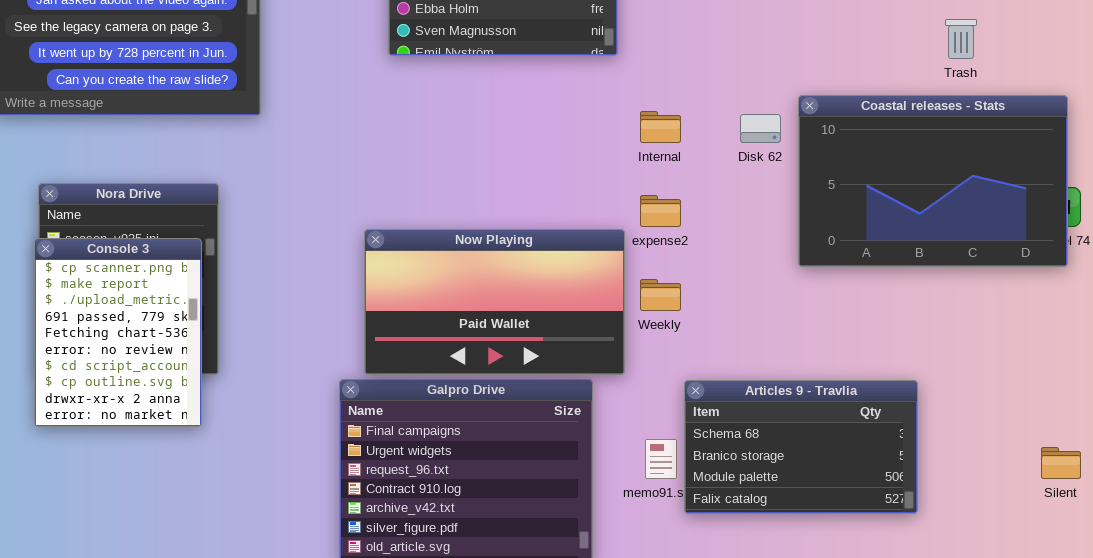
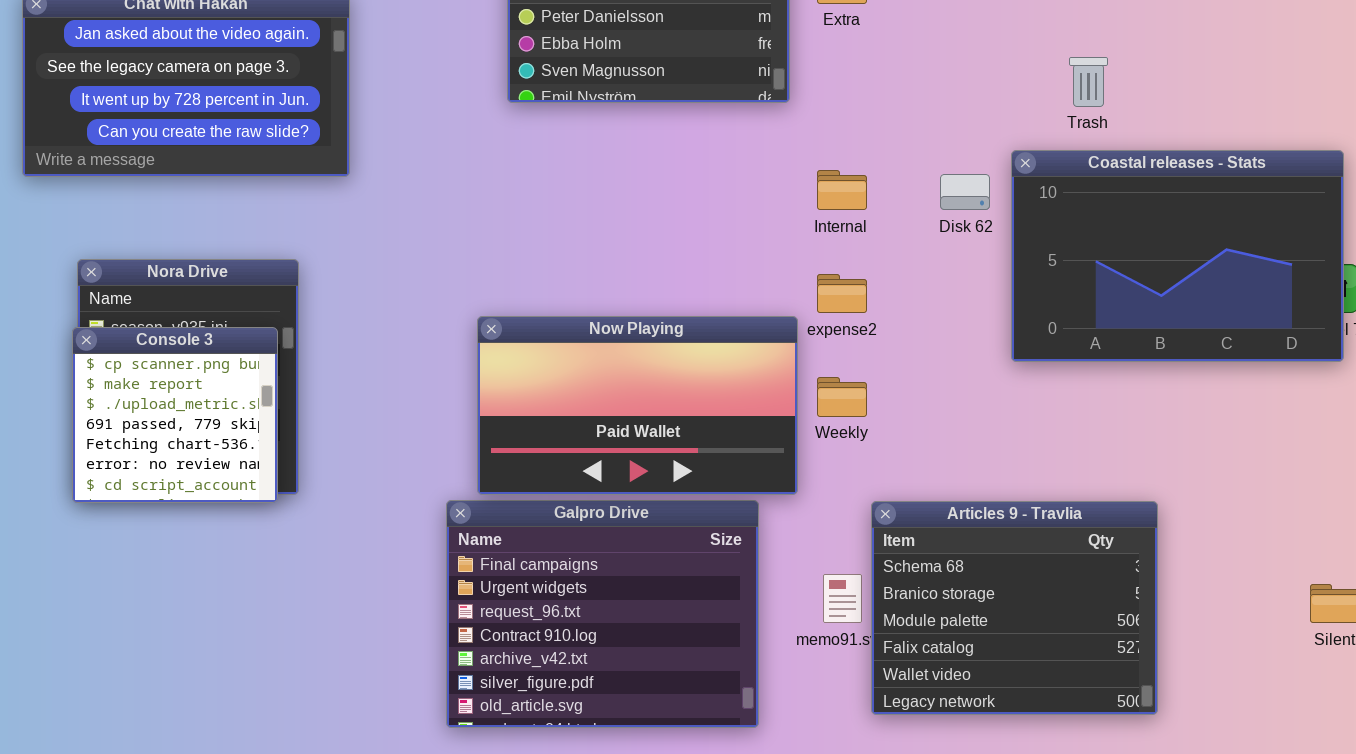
Trash: [945,19,977,59] -> [1069,57,1108,107], moved
Console 3: [34,238,202,427] -> [72,327,278,503], resized
Articles 9 - Travlia: [684,380,918,514] -> [871,501,1158,715], resized

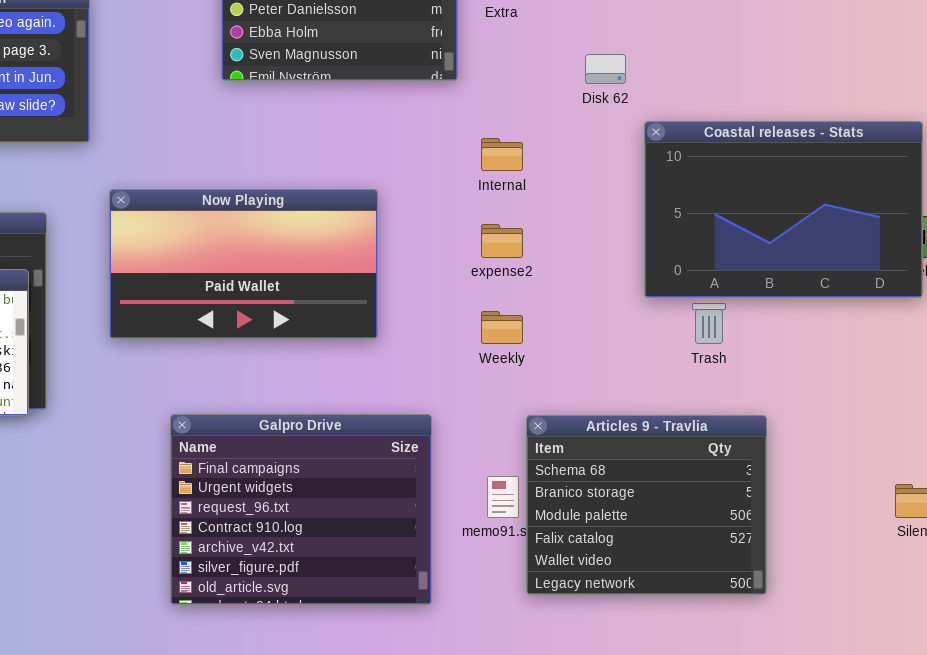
Trash: [1069,57,1108,107] -> [692,303,726,344], moved
Disk 62: [940,174,990,210] -> [585,54,626,84], moved
Now Playing: [477,316,798,495] -> [109,189,378,339], moved

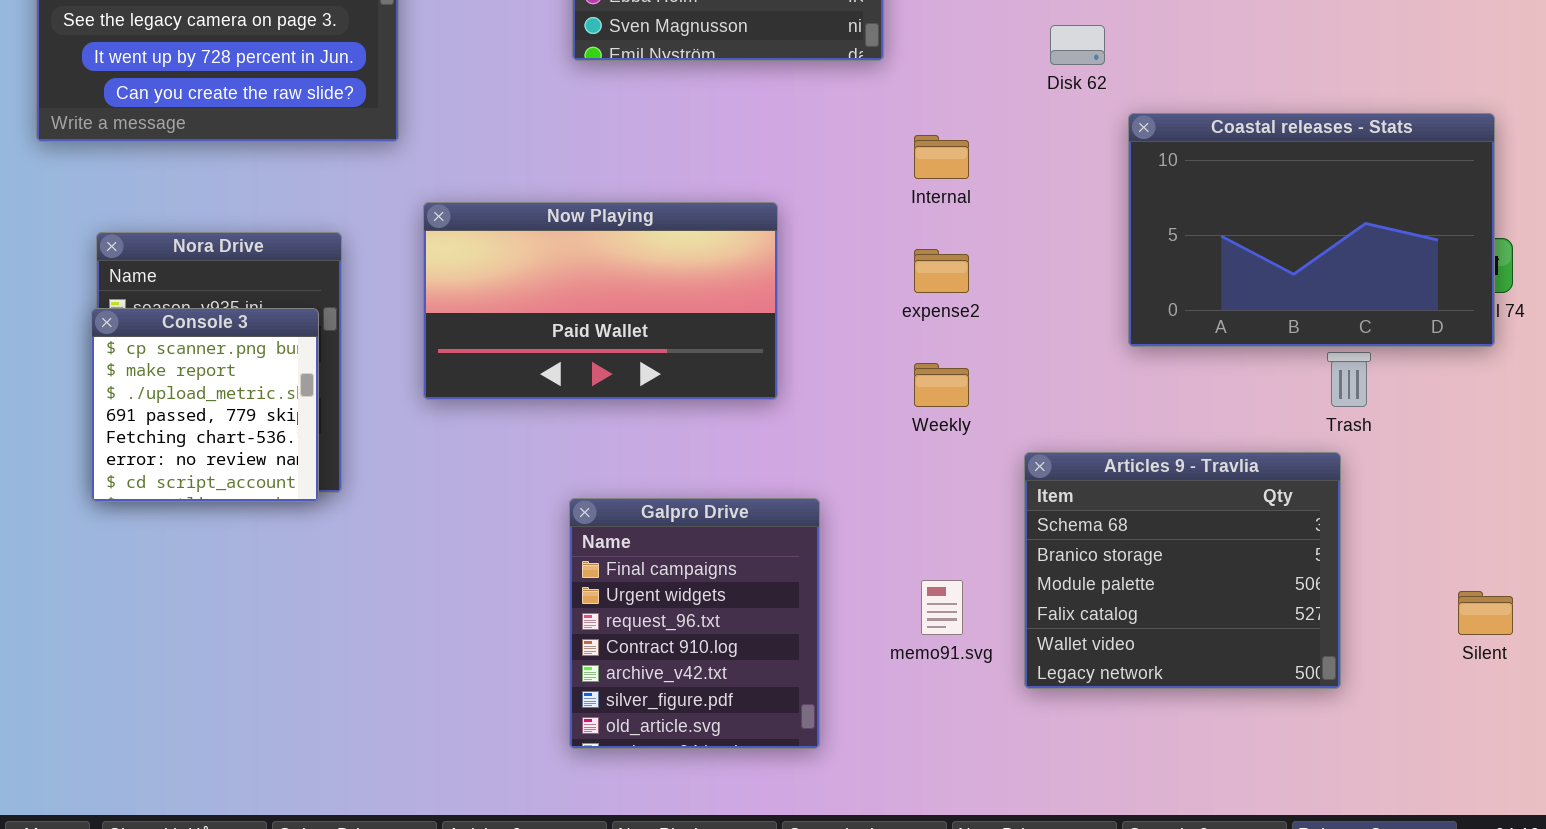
Trash: [692,303,726,344] -> [1327,352,1371,407], moved
Galpro Drive: [170,414,432,605] -> [569,498,820,749], moved, resized
Articles 9 - Travlia: [526,415,767,595] -> [1024,452,1341,689], moved

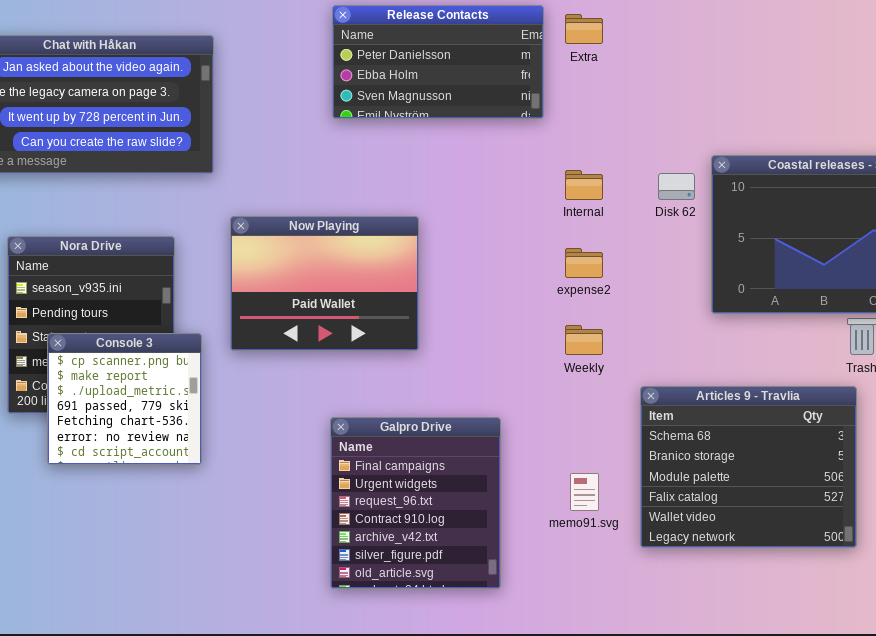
Disk 62: [1050,25,1105,65] -> [658,173,695,200], moved
Now Playing: [423,202,778,400] -> [230,216,419,351], resized
Console 3: [91,308,319,502] -> [47,333,202,465], moved

